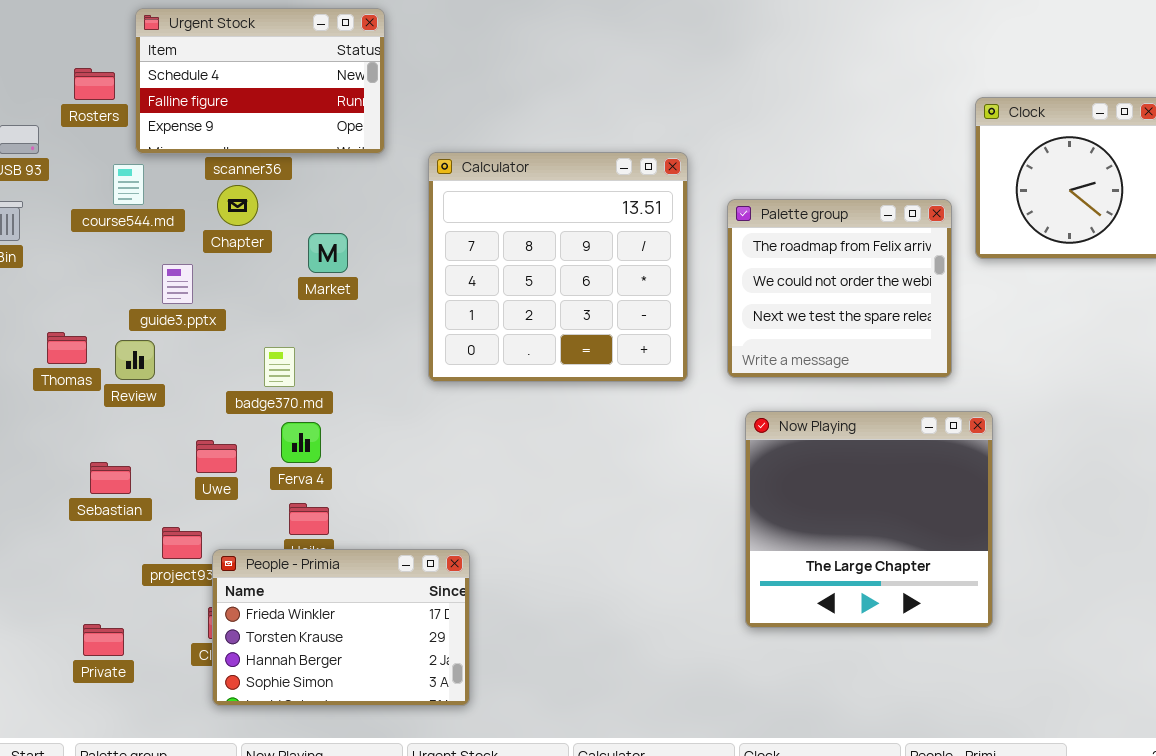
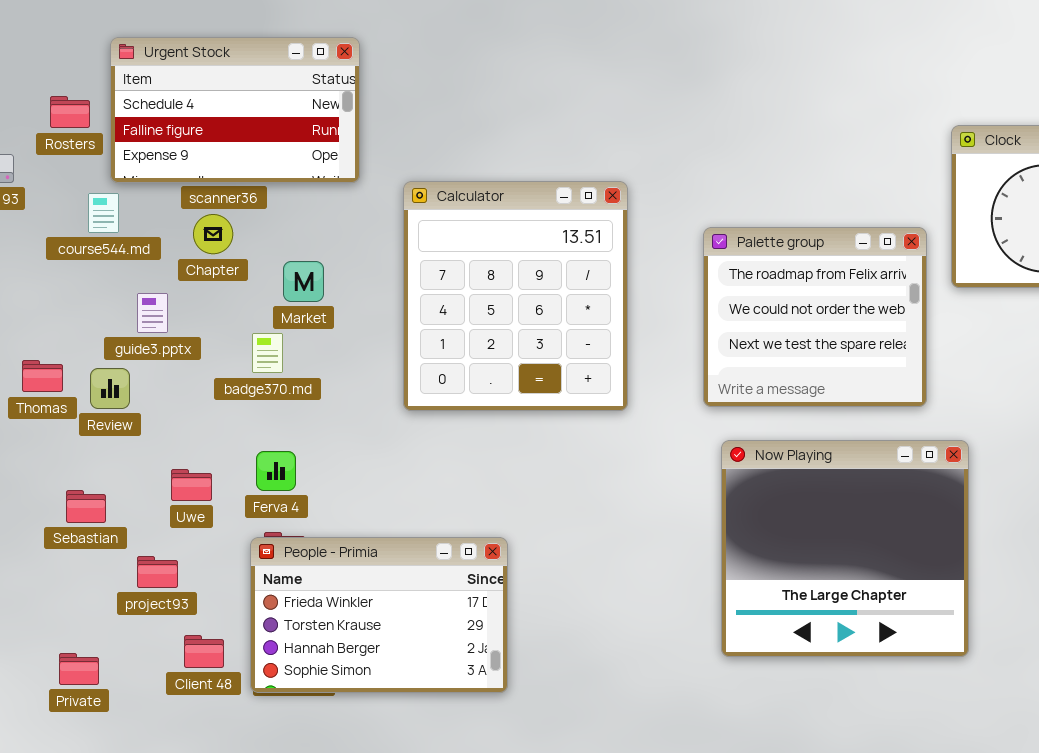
Calculator: [428,152,688,382] -> [403,181,628,411], resized
badge370.md: [264,347,295,387] -> [252,333,283,373], moved
People - Primia: [212,549,470,706] -> [250,537,508,693], moved

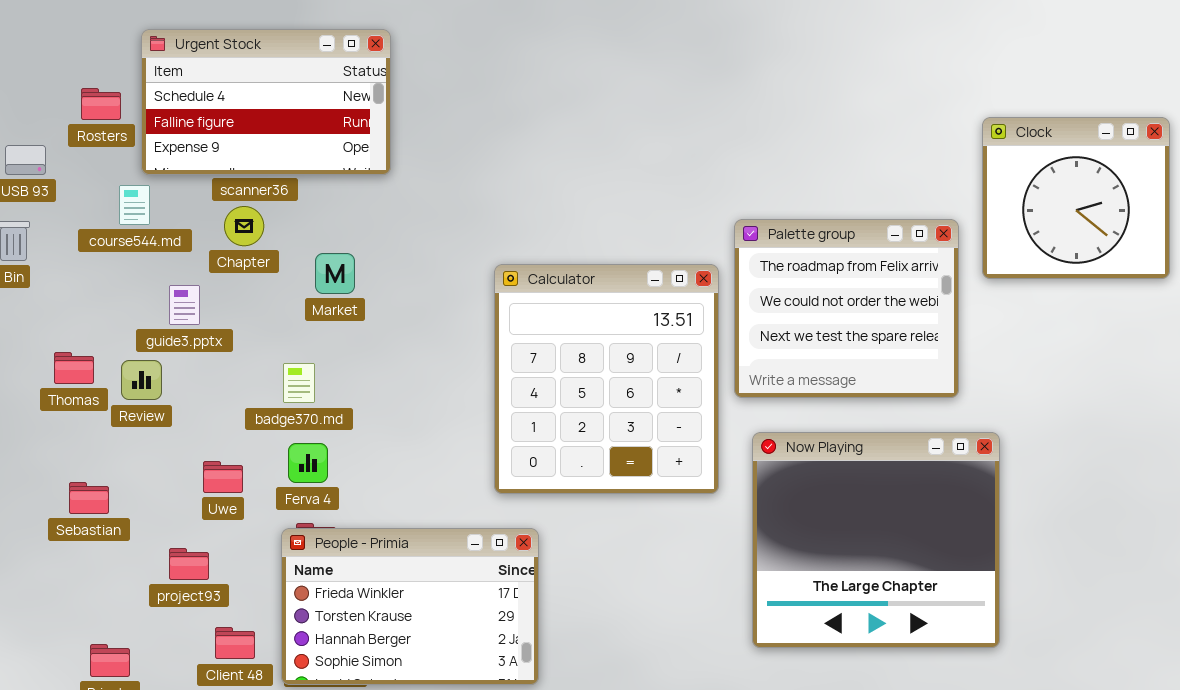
Calculator: [403,181,628,411] -> [494,264,719,494], moved
badge370.md: [252,333,283,373] -> [283,363,315,403], moved
Sebastian: [66,490,106,523] -> [69,482,109,514], moved

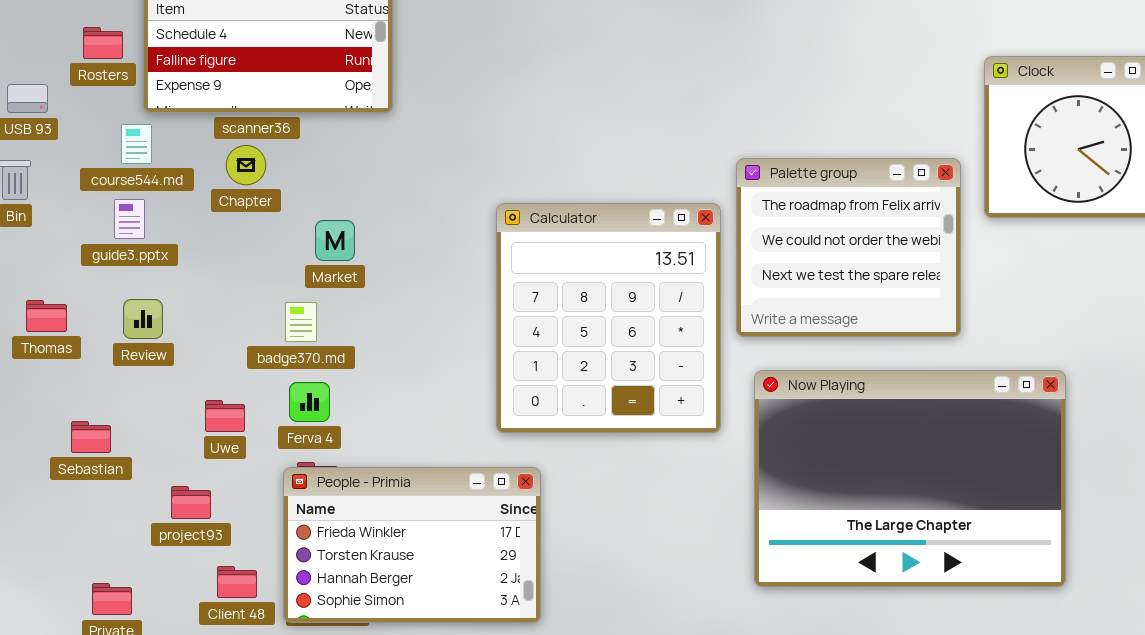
Market: [315,253,355,294] -> [315,220,355,261], moved
guide3.pptx: [169,285,200,325] -> [114,199,145,239], moved
Thomas: [54,352,94,384] -> [26,300,67,332], moved
Now Playing: [752,432,1000,648] -> [754,370,1066,587], resized

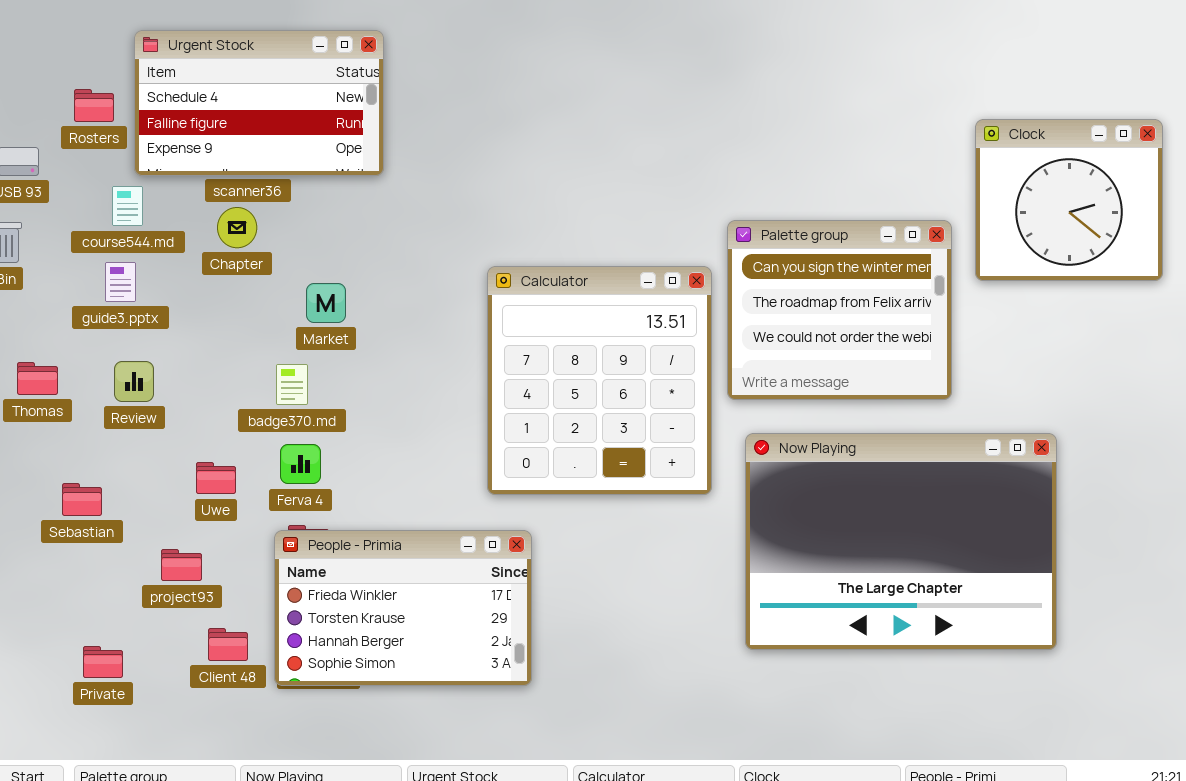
Palette group: [736,158,961,337] -> [727,220,952,400], scrolled up 1 row

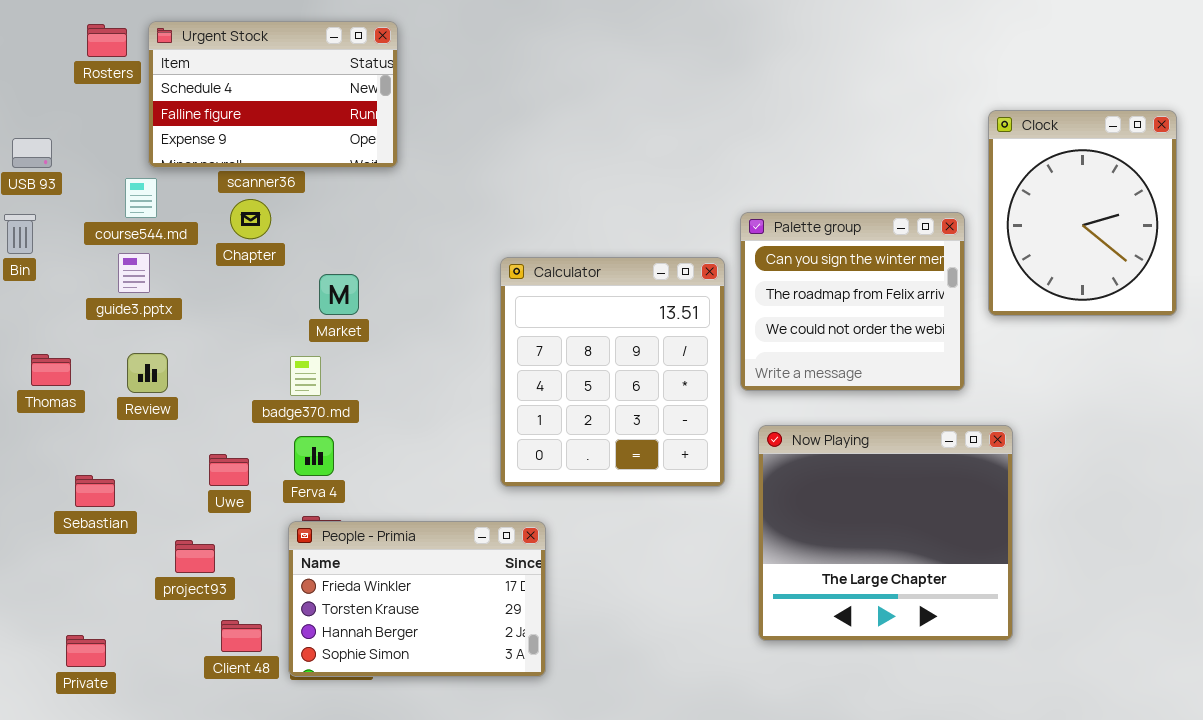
Rosters: [74,89,114,122] -> [87,24,127,57], moved
Clock: [975,119,1163,281] -> [988,110,1177,316], resized
Now Playing: [745,433,1057,650] -> [758,425,1013,641], resized
Private: [83,646,123,678] -> [66,635,106,667], moved

